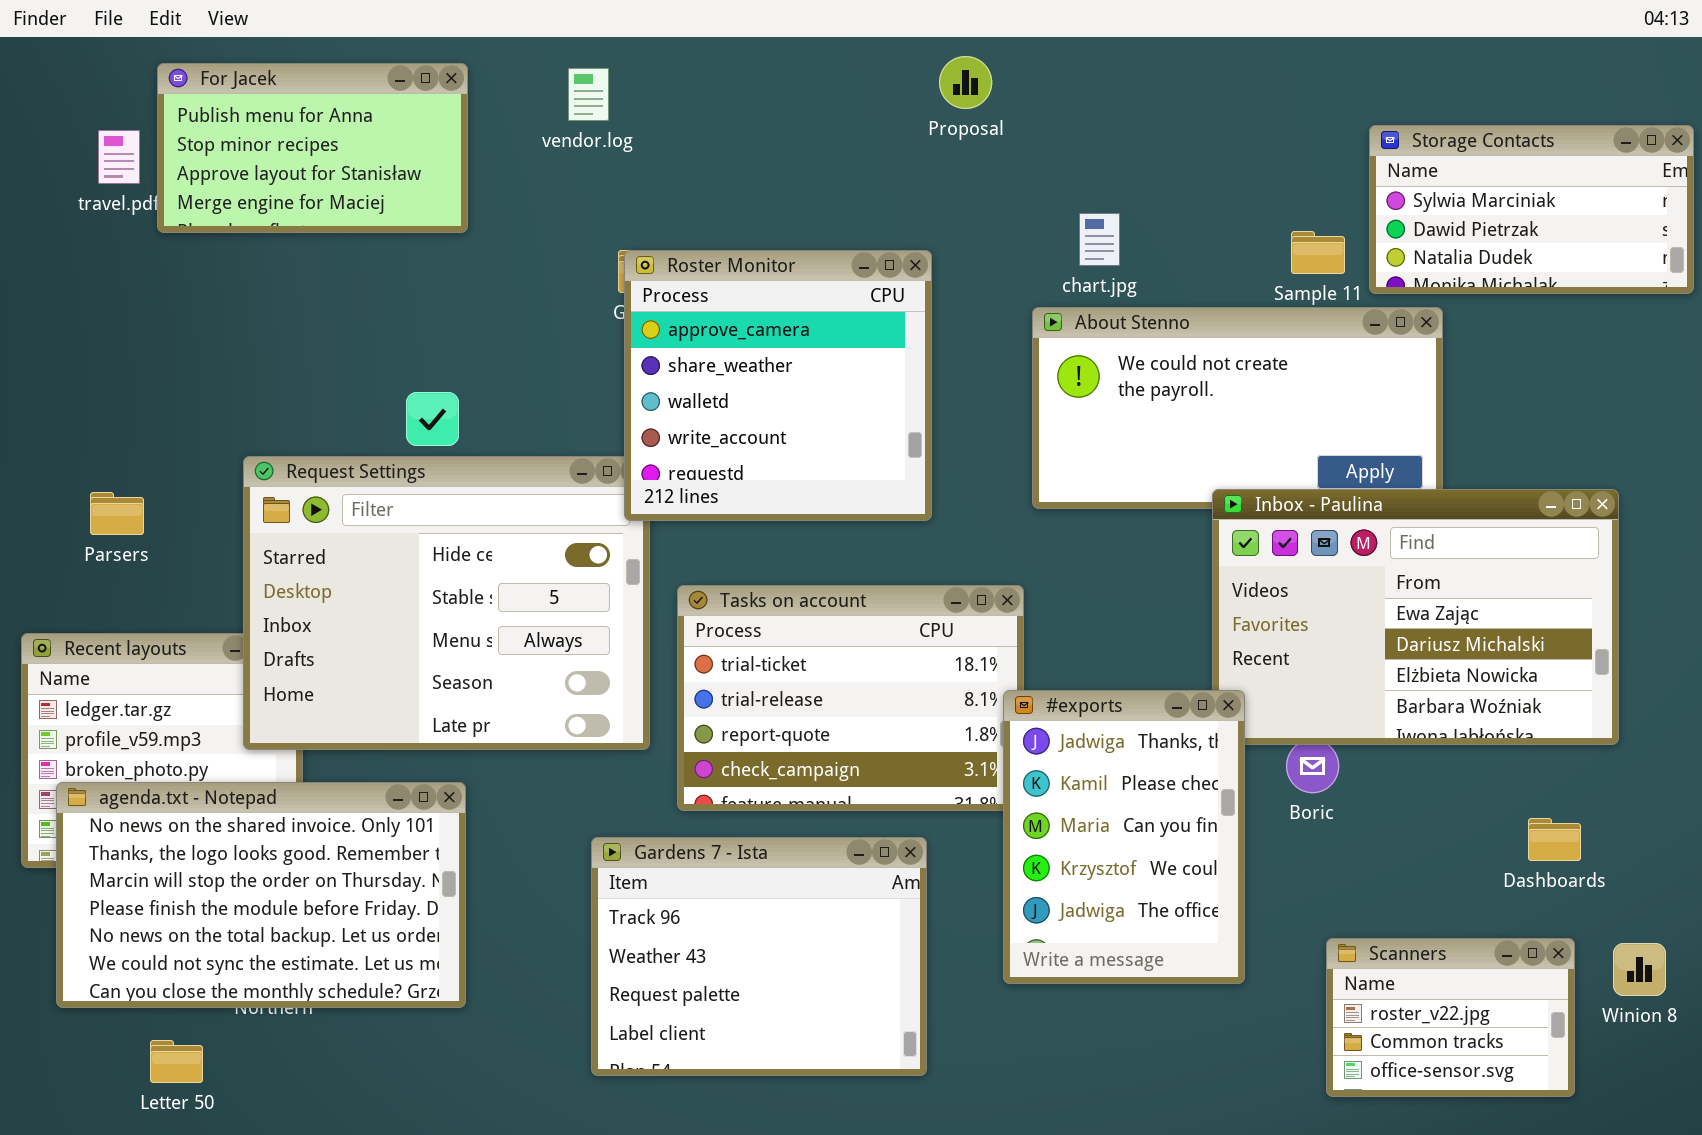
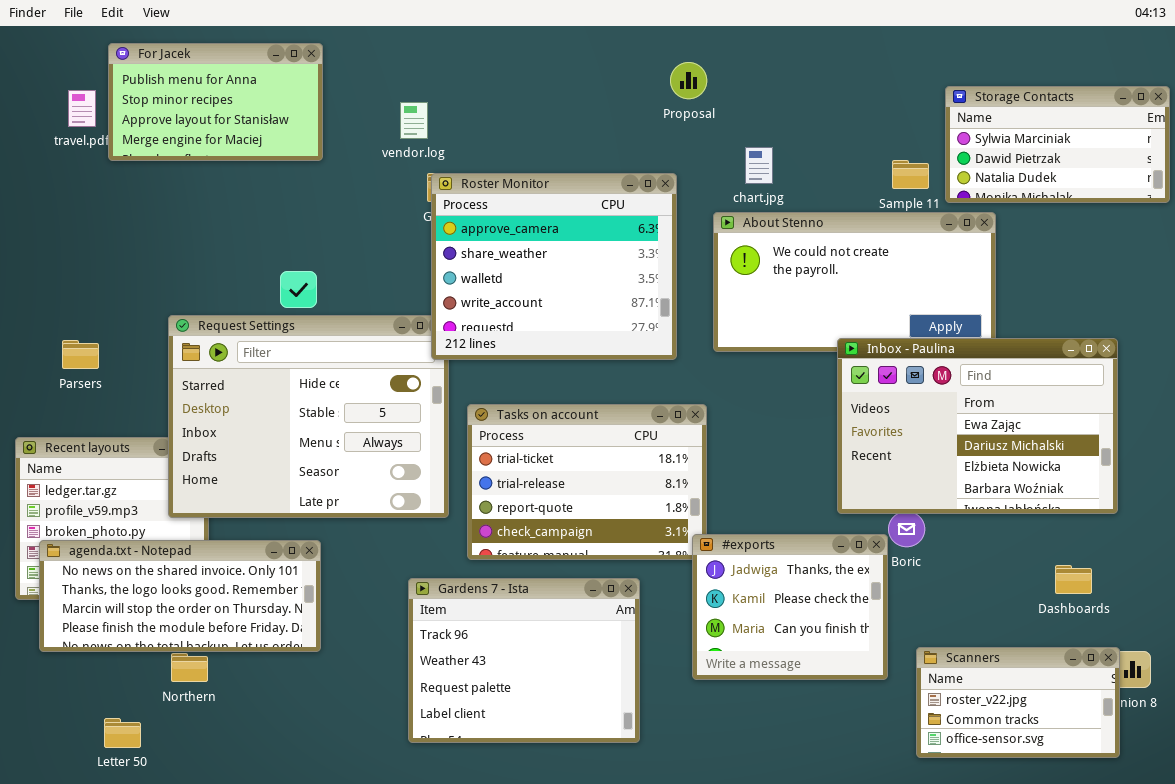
Proposal: [939,56,992,109] -> [670,62,707,99], moved
vendor.log: [568,68,609,121] -> [400,102,428,139], moved
Roster Monitor: [624,250,932,521] -> [431,173,677,360], resized
#exports: [1003,690,1245,984] -> [692,534,888,680], resized
agenda.txt - Notepad: [56,782,466,1008] -> [39,540,321,652], resized
Scanners: [1326,938,1575,1097] -> [916,647,1120,758], resized

